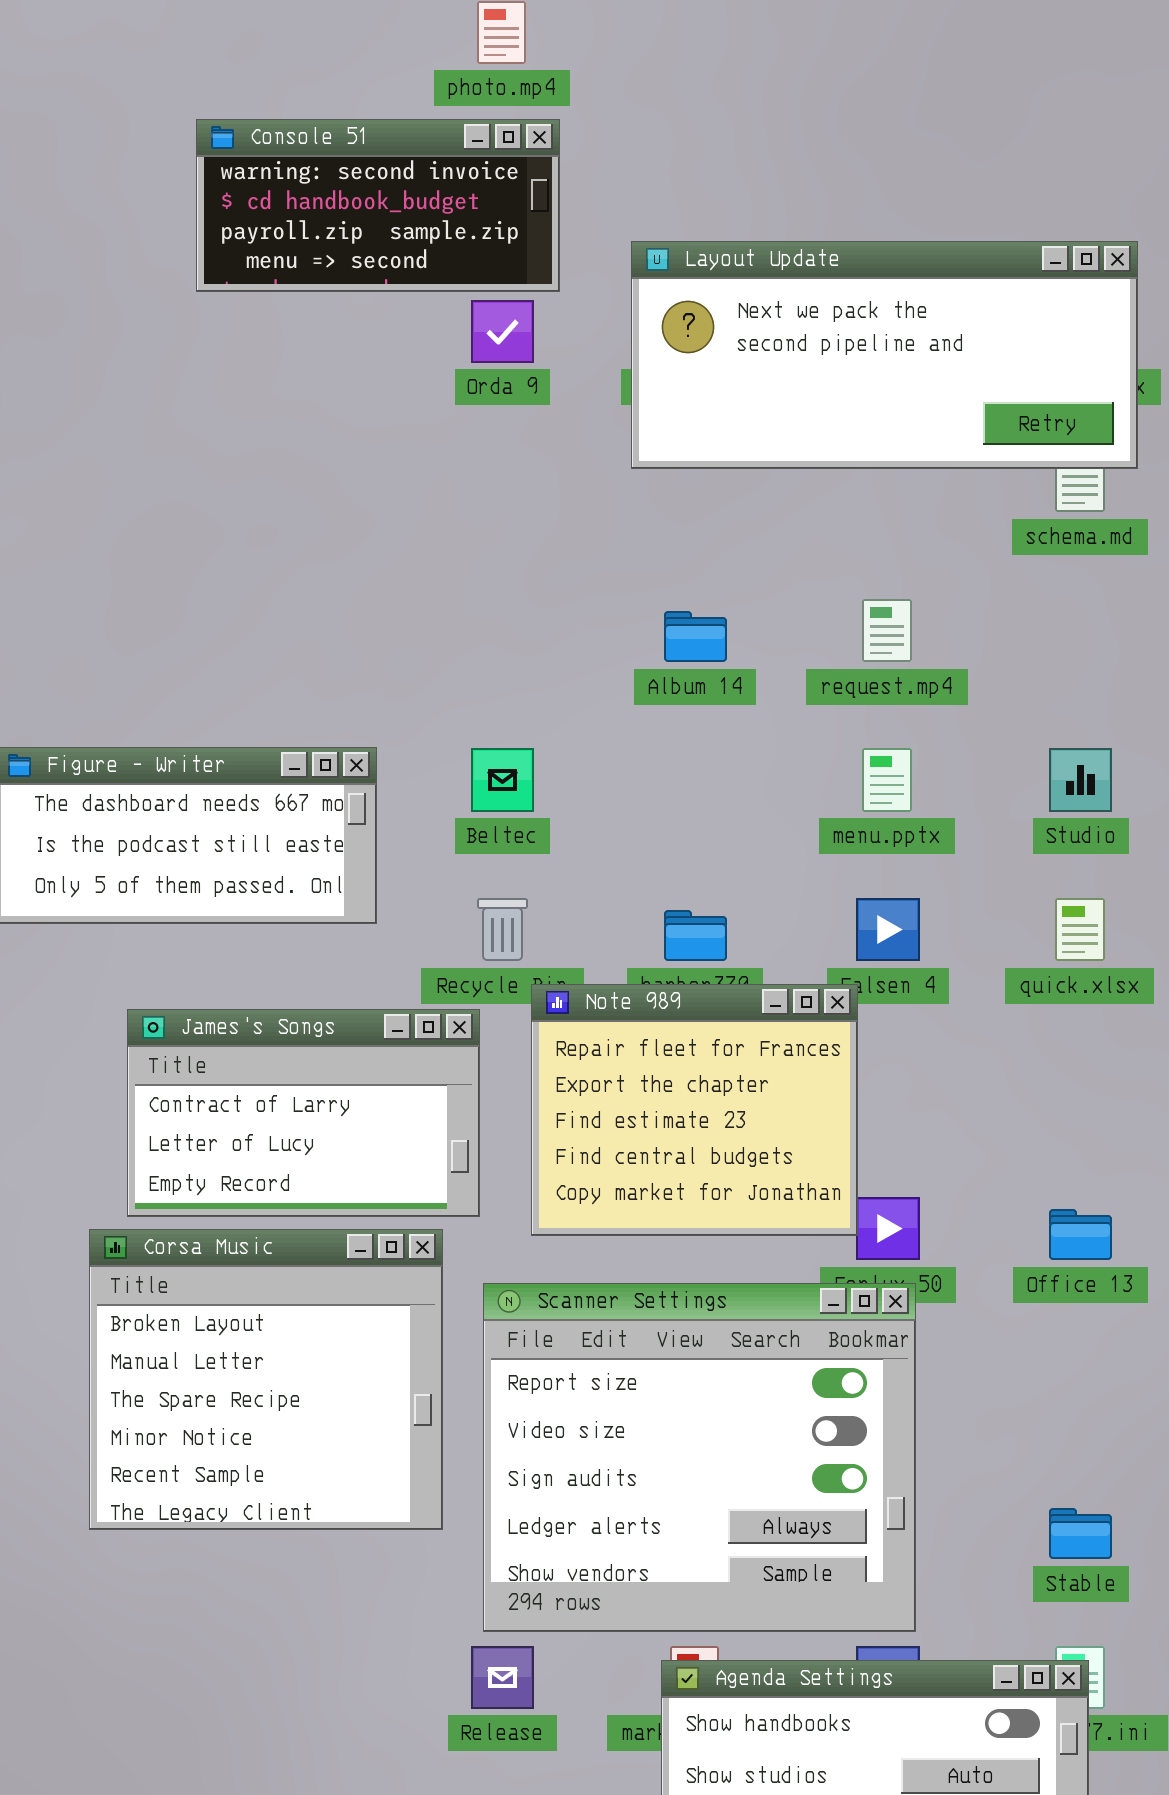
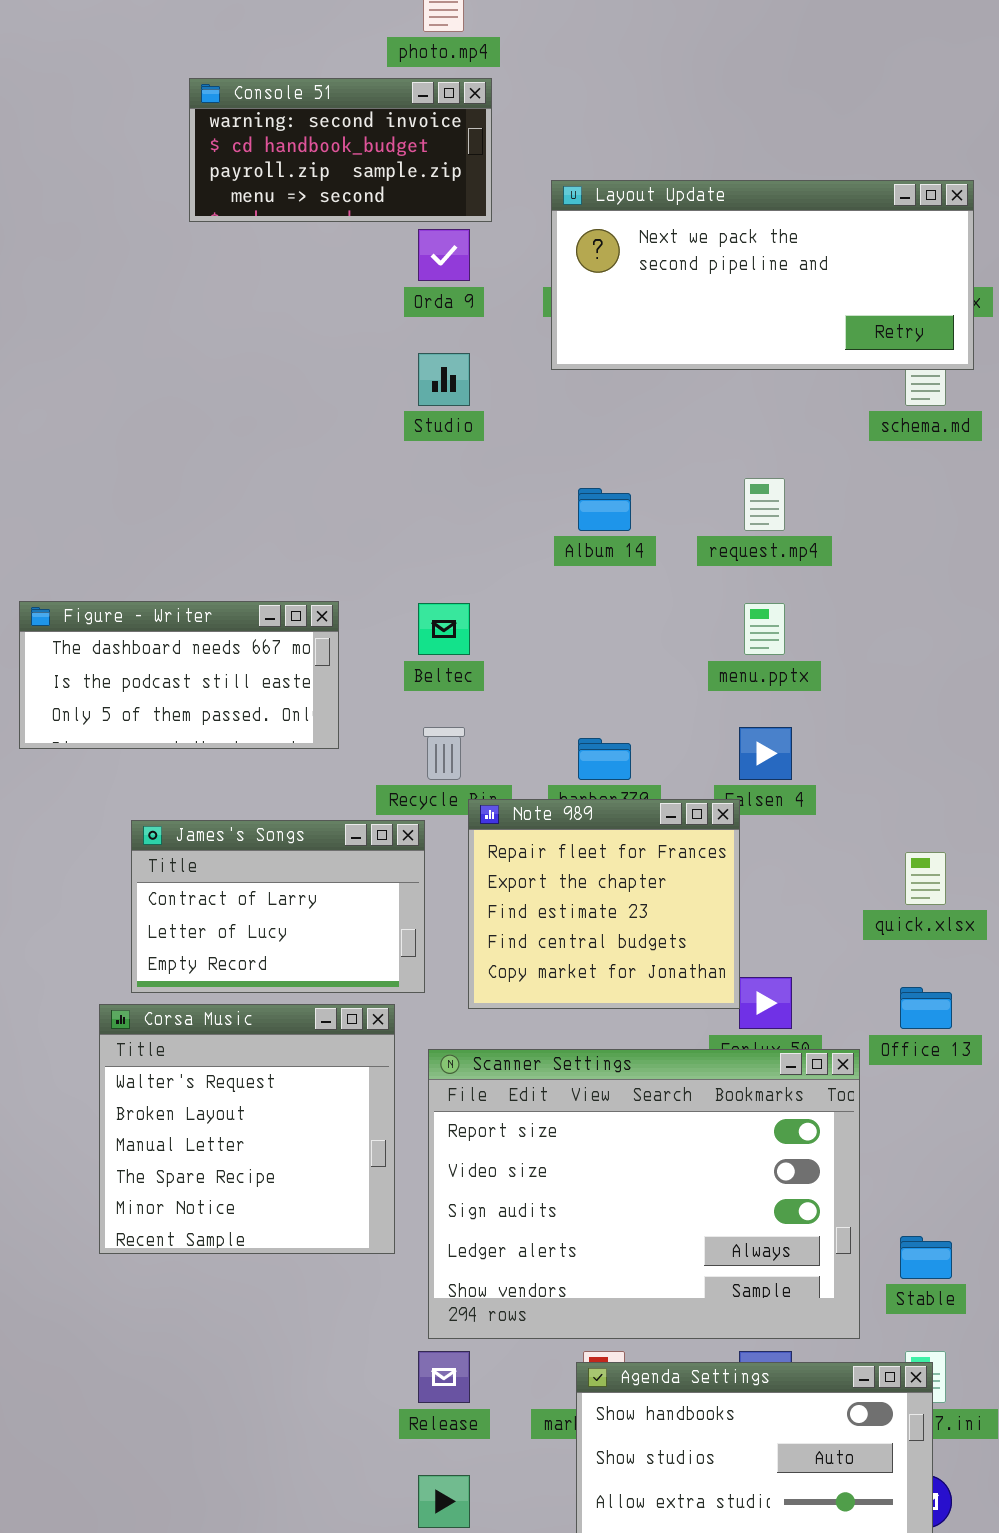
Studio: [1049,748,1112,812] -> [418,353,470,406], moved
quick.xlsx: [1055,898,1105,961] -> [905,852,946,905], moved
Corsa Music: [89,1229,443,1530] -> [99,1004,395,1254], scrolled up 1 row
Scanner Settings: [483,1283,916,1632] -> [428,1049,860,1339], resized

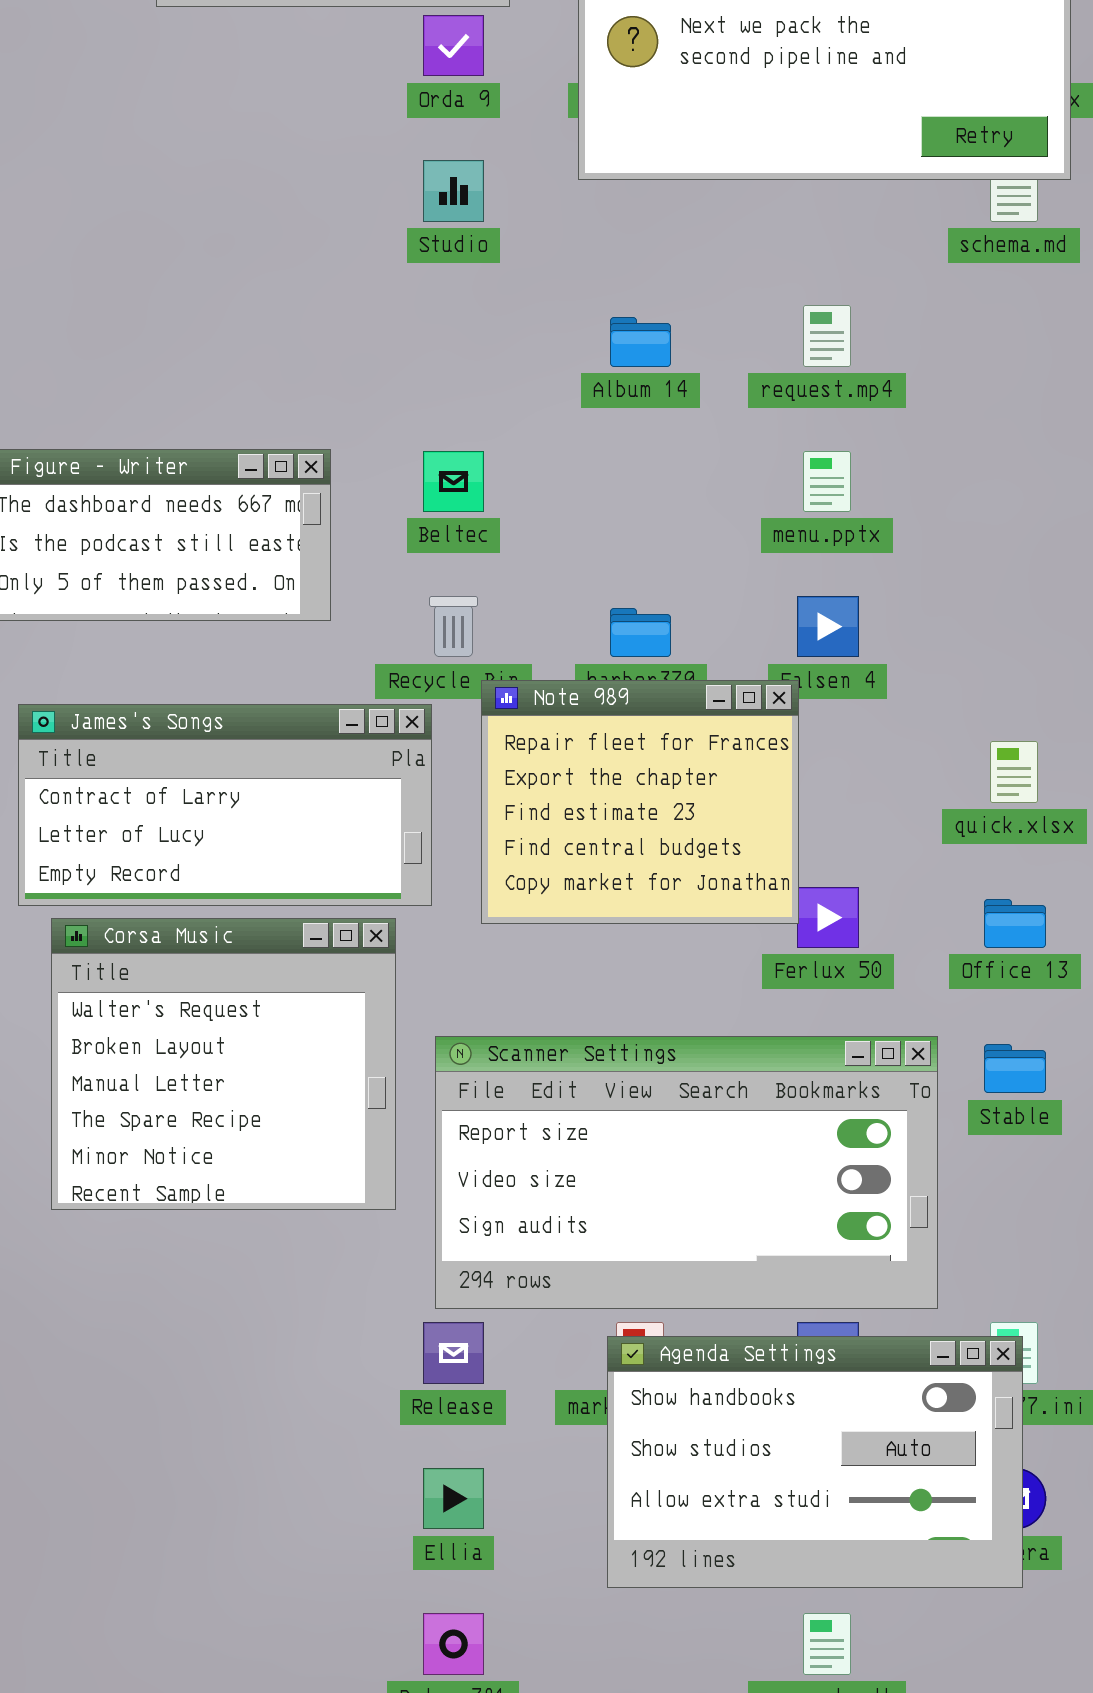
James's Songs: [131,820,425,993] -> [18,704,432,906], resized
Scanner Settings: [428,1049,860,1339] -> [435,1036,938,1309], resized
Stable: [900,1236,952,1279] -> [984,1044,1046,1093], moved

